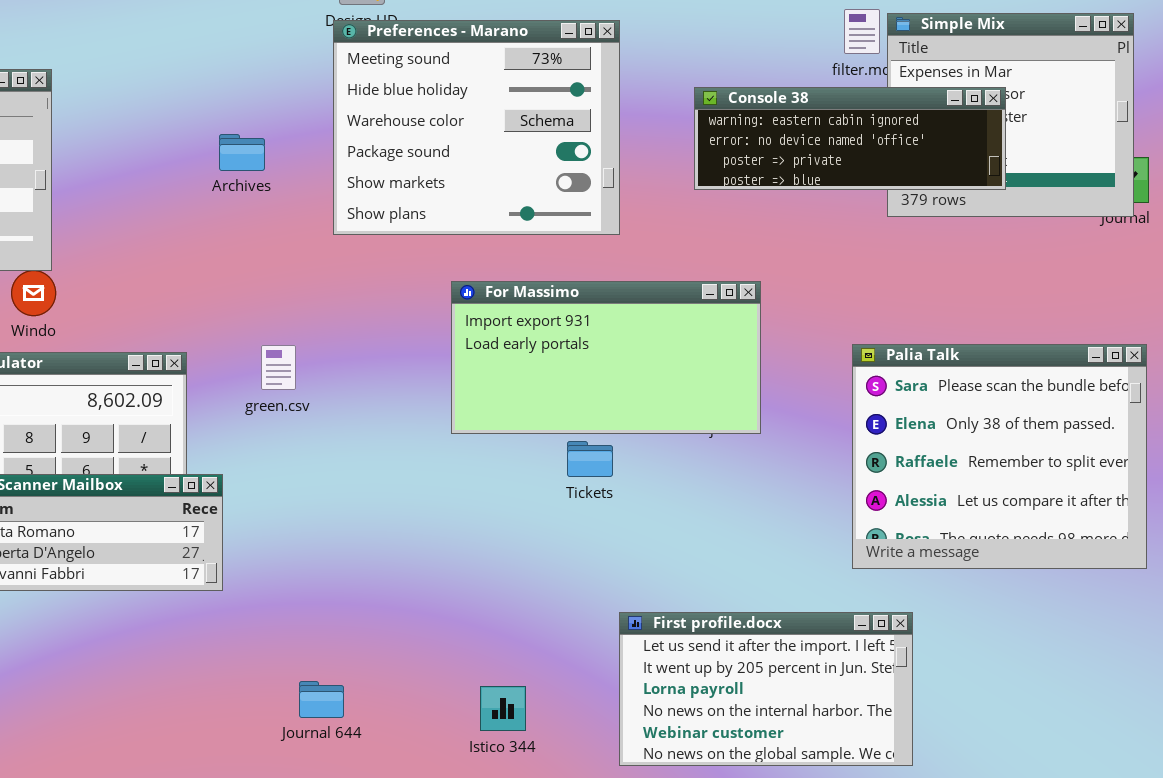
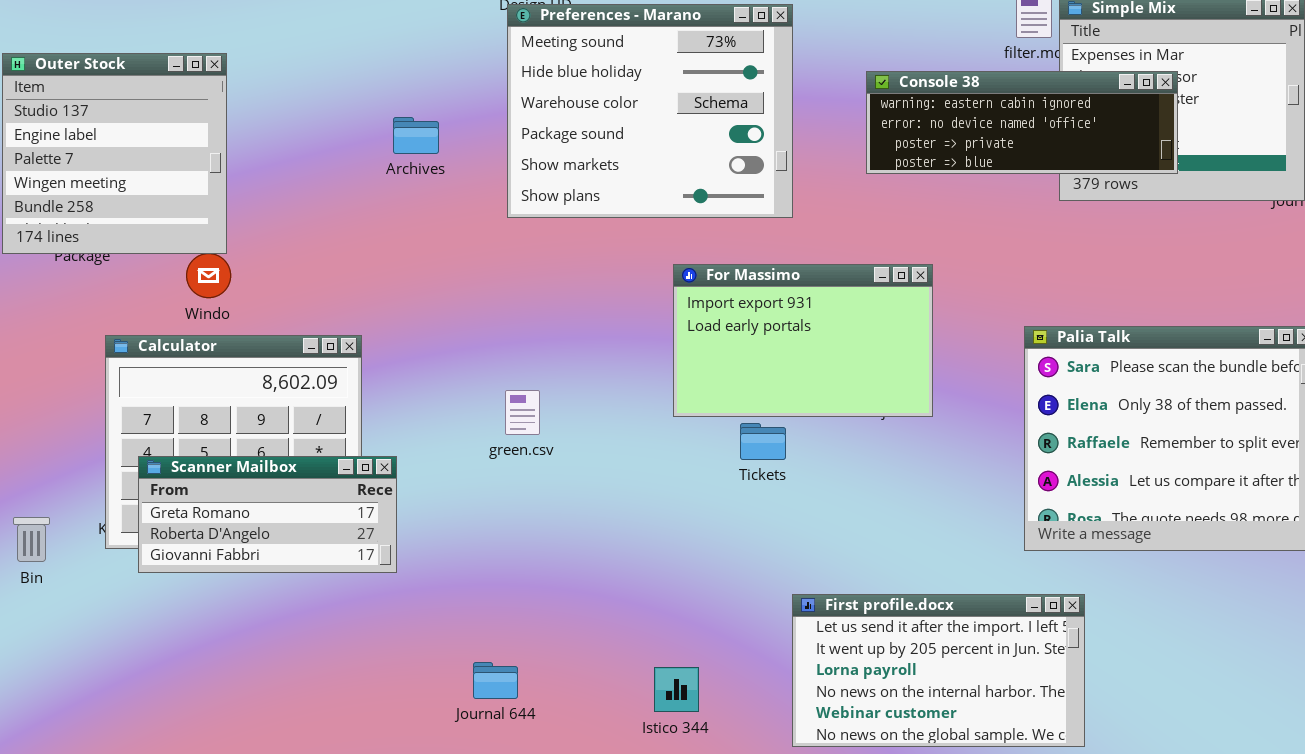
For Massimo: [451,281,761,434] -> [673,264,933,417], resized
green.csv: [261,345,296,390] -> [505,390,540,435], moved

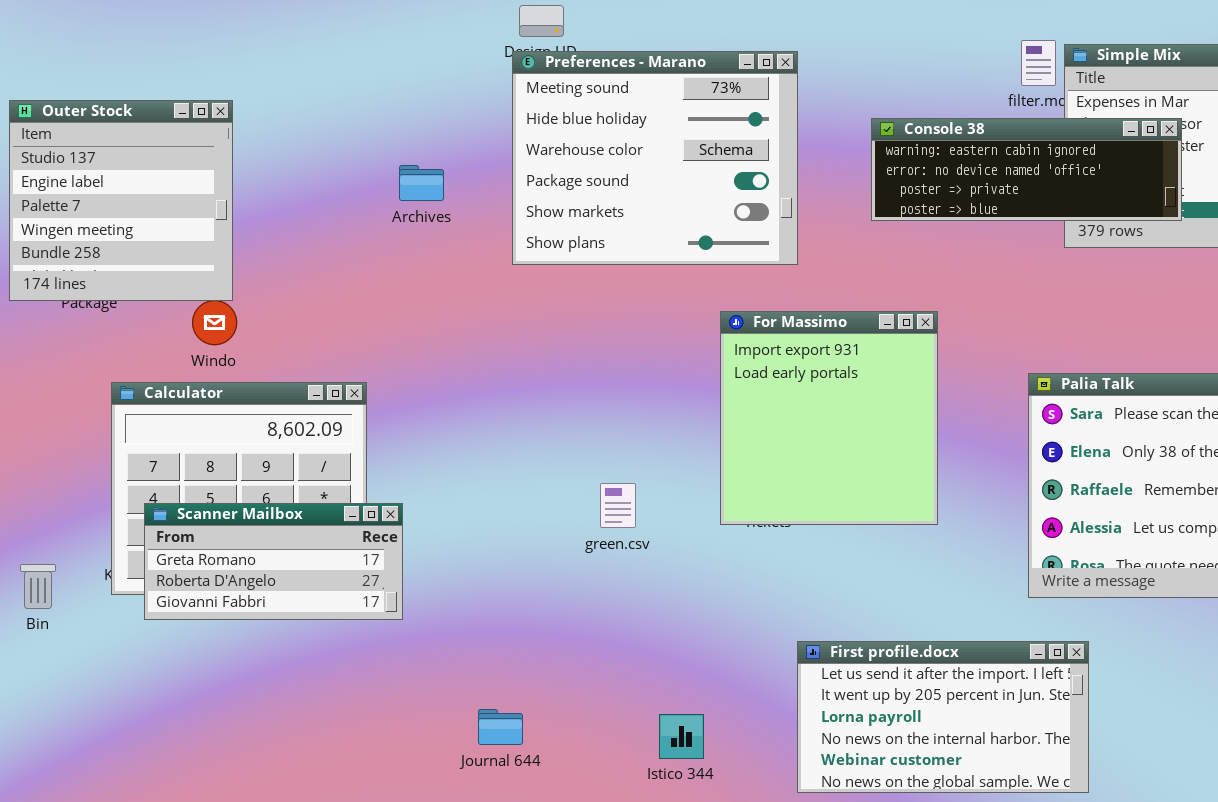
For Massimo: [673,264,933,417] -> [720,311,938,525], resized
green.csv: [505,390,540,435] -> [600,483,636,528], moved

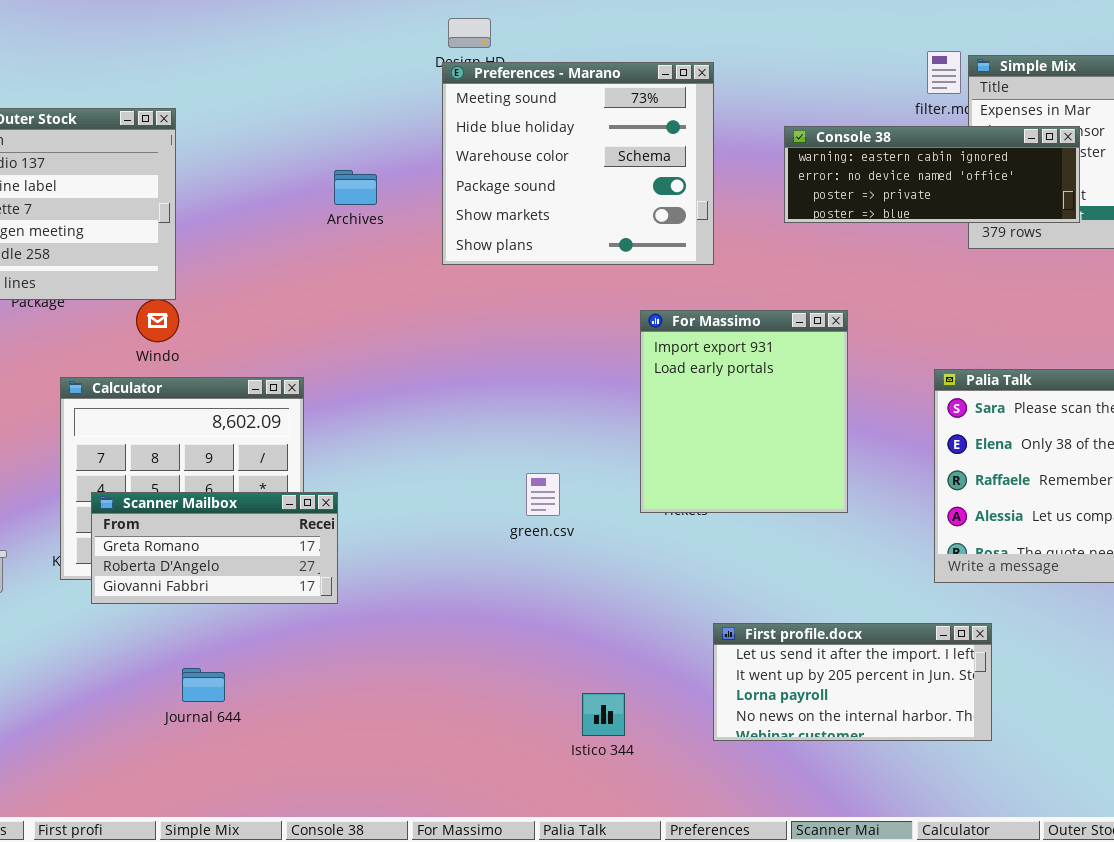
First profile.docx: [797,641,1089,793] -> [713,623,992,741], resized
Journal 644: [478,709,523,745] -> [182,668,225,702], moved

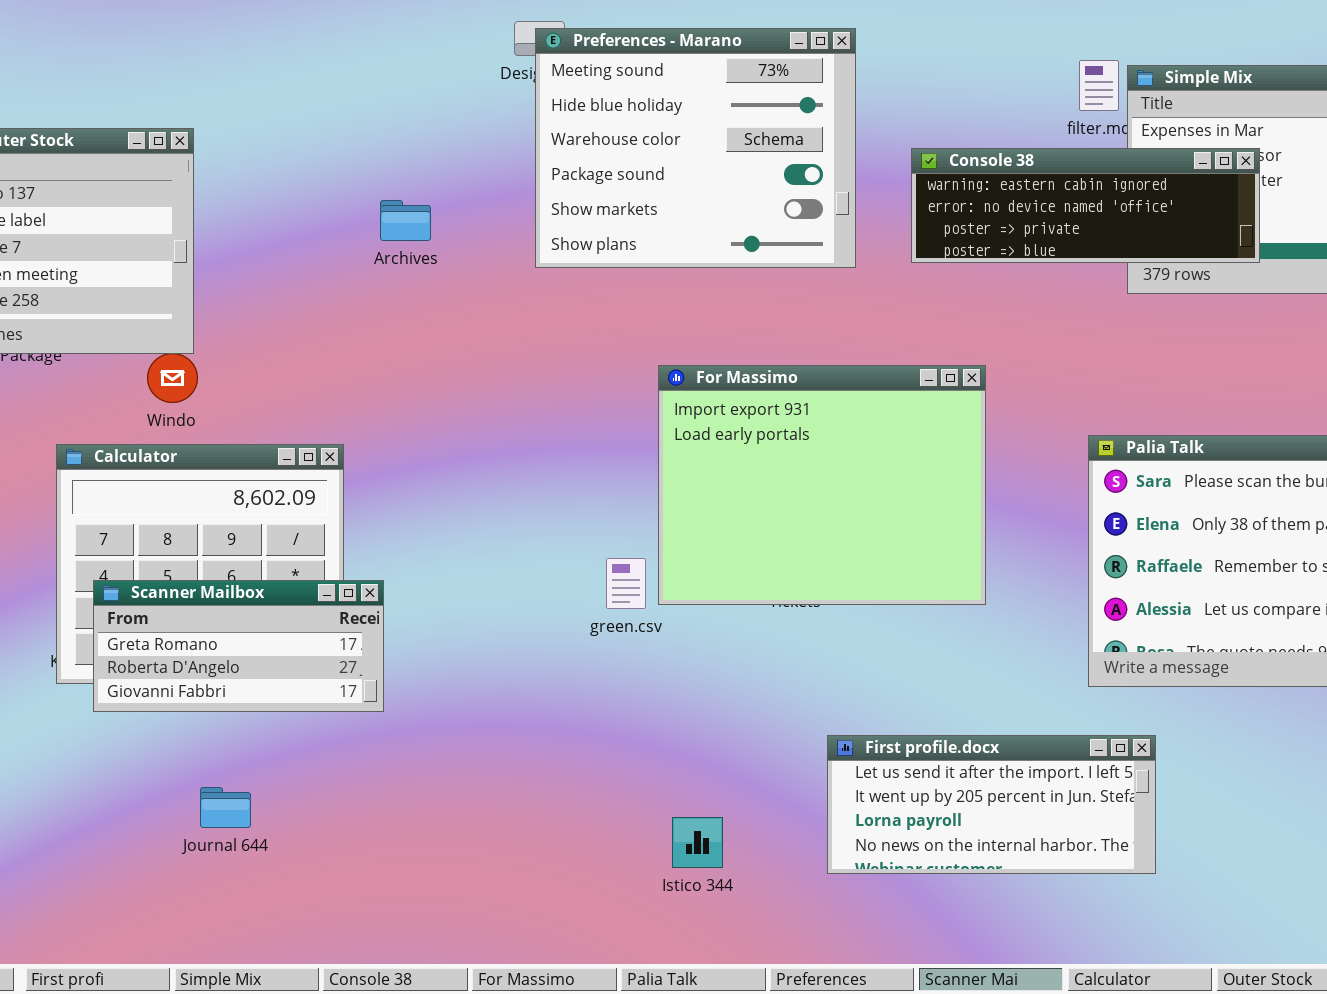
Preferences - Marano: [442,62,714,265] -> [535,28,856,268], moved
For Massimo: [640,310,848,513] -> [658,365,986,605], resized

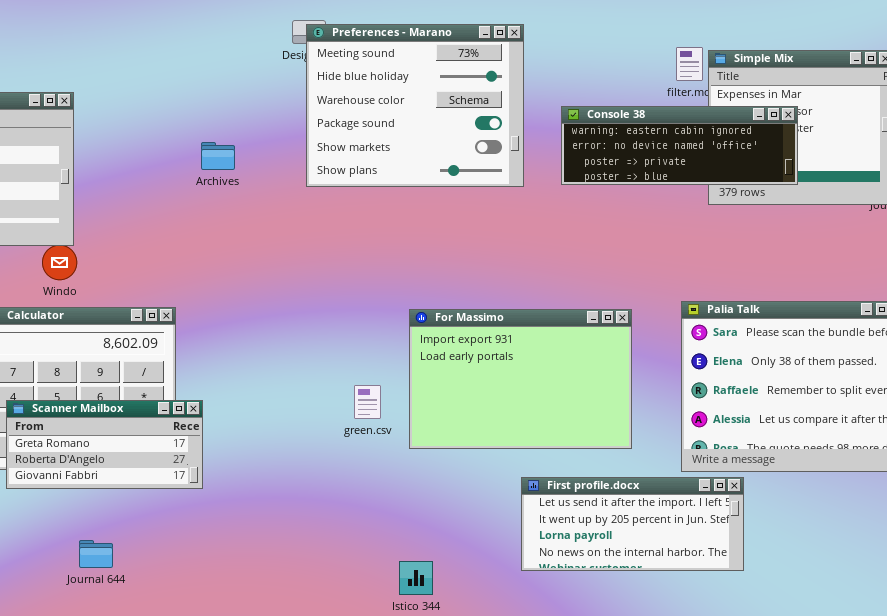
For Massimo: [658,365,986,605] -> [409,309,632,449], moved, resized
First profile.docx: [827,735,1156,874] -> [521,477,744,571], moved

